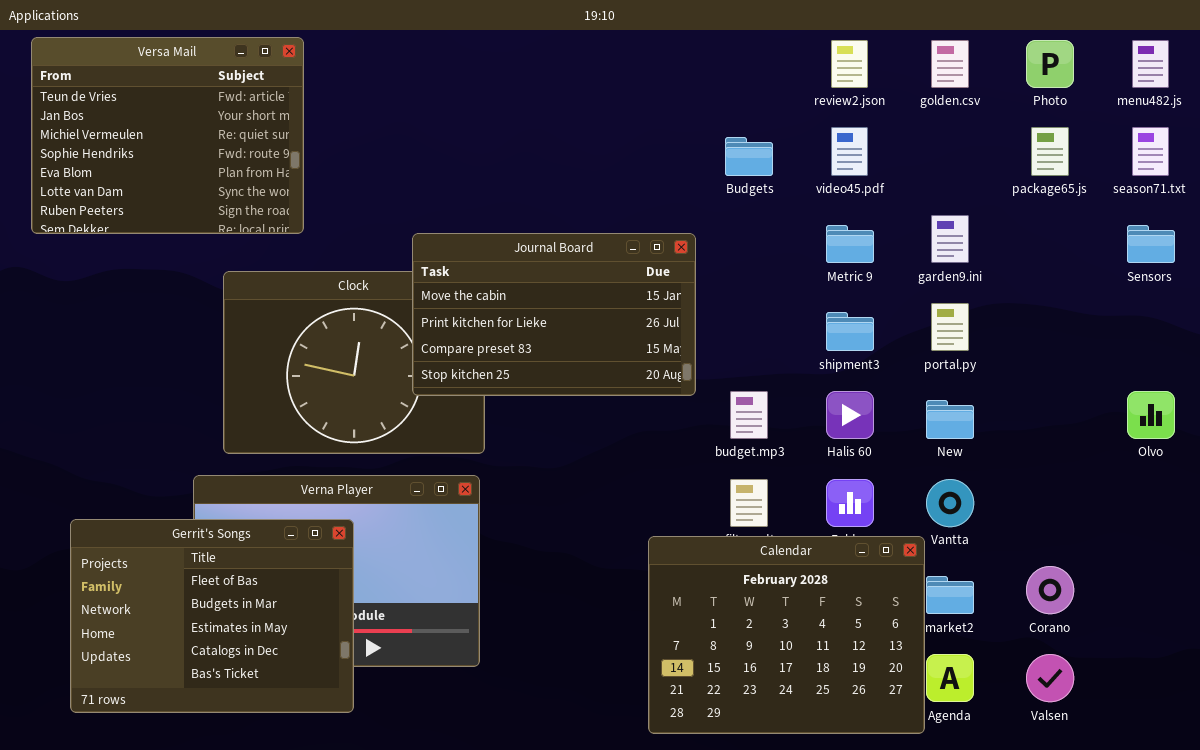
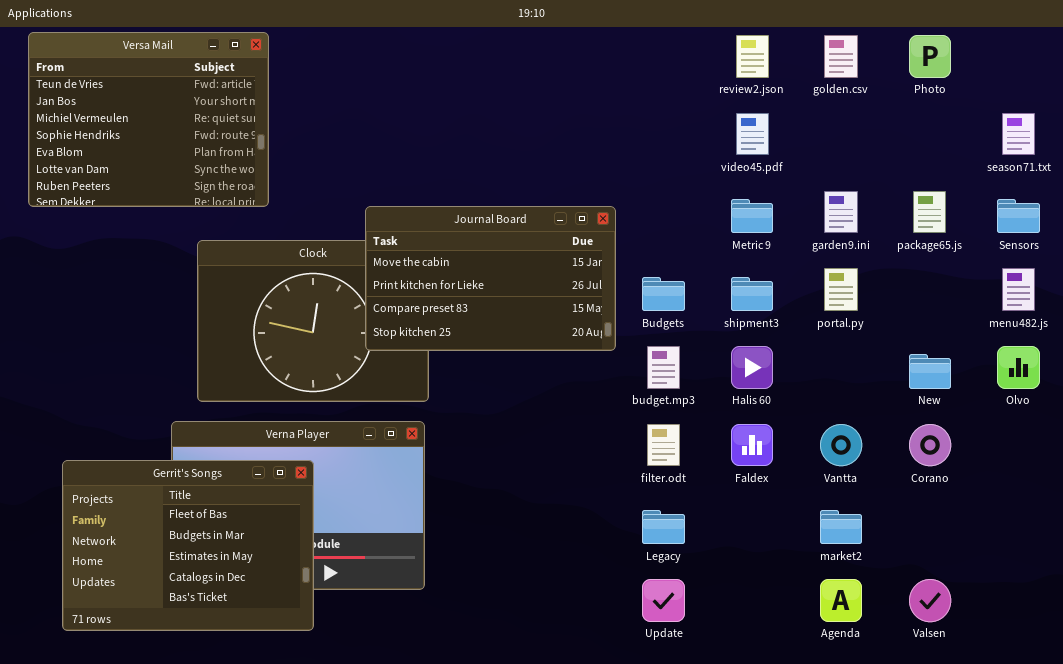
menu482.js: [1132,40,1169,88] -> [1002,268,1035,311], moved
package65.js: [1031,127,1069,176] -> [913,191,946,233], moved
Budgets: [725,137,773,176] -> [642,277,685,311], moved
New: [926,400,974,439] -> [909,354,951,389], moved
Calendar: [648,536,925,734] -> none, closed
Corano: [1026,566,1074,614] -> [909,424,951,466], moved

